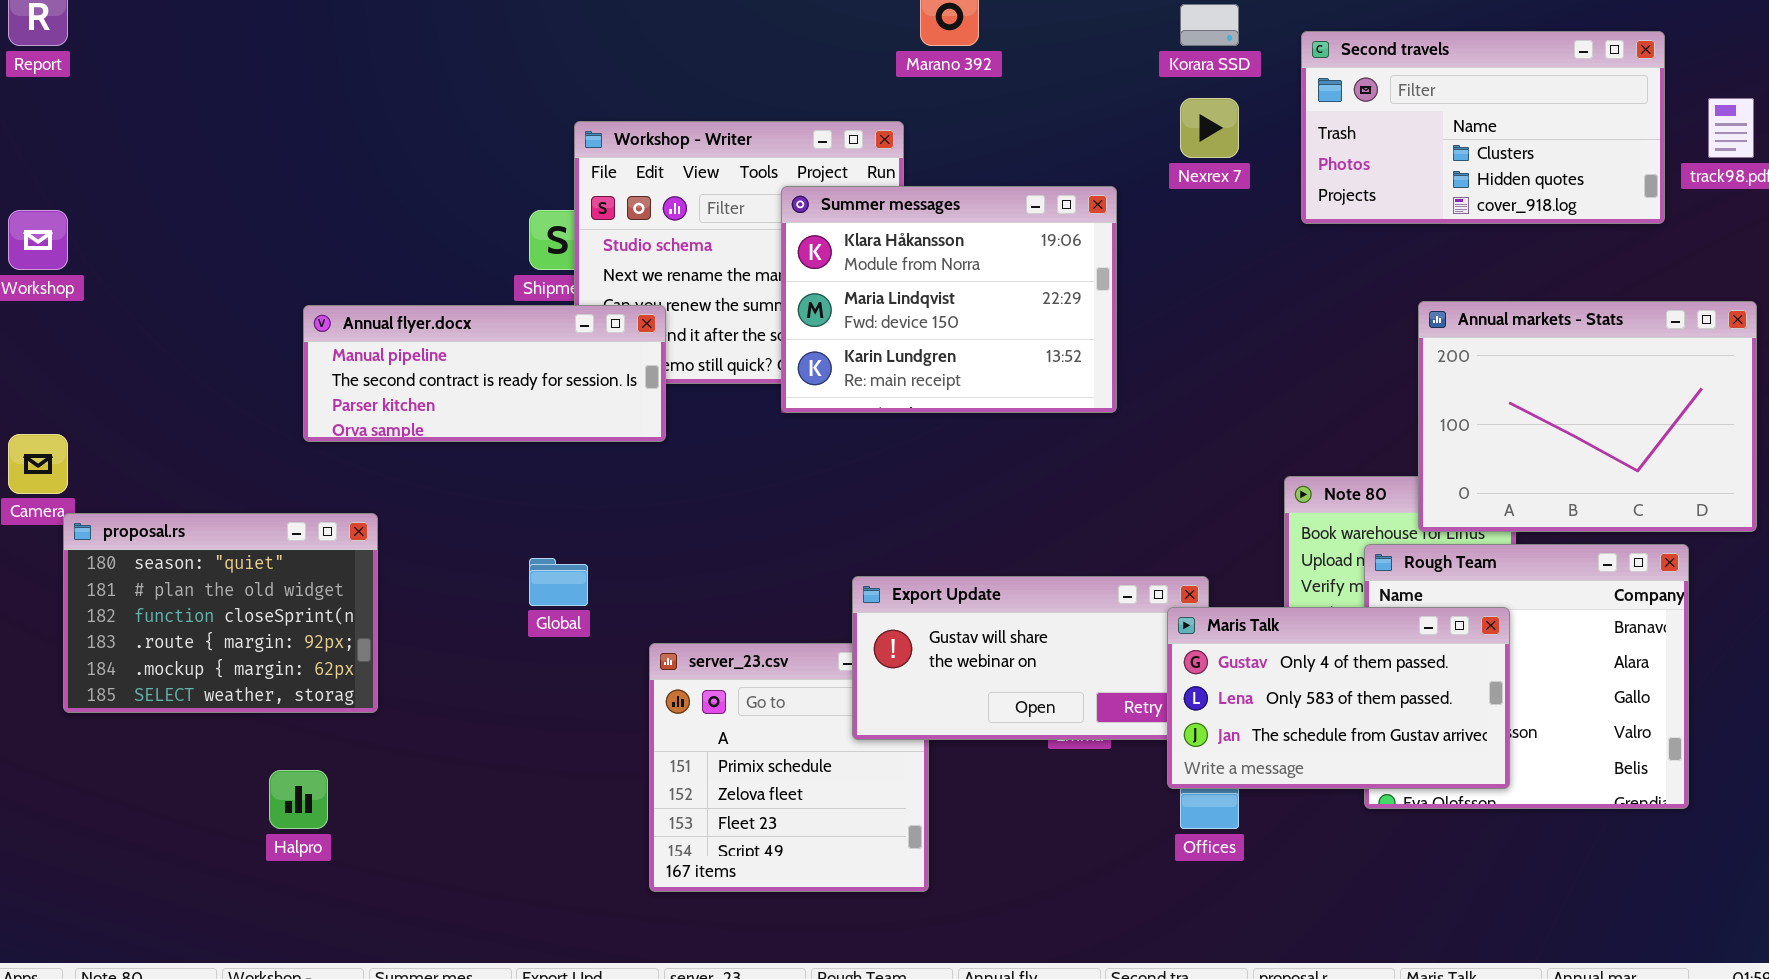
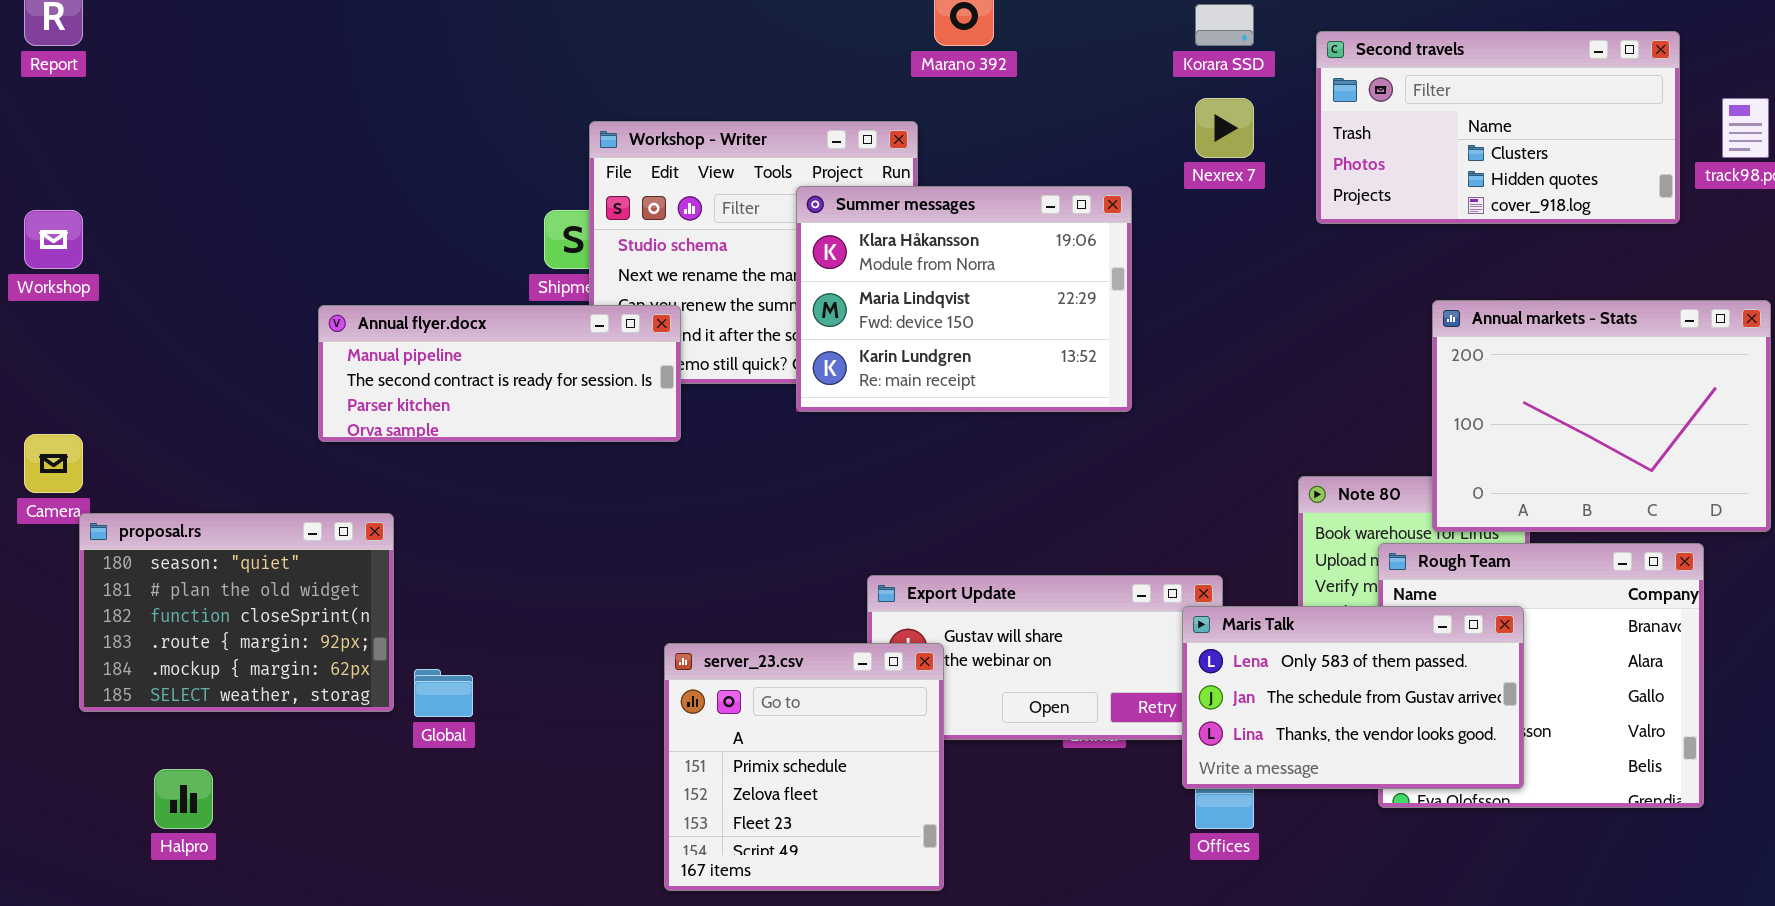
Global: [529,558,588,606] -> [414,669,473,717], moved
Maris Talk: [1167,607,1510,789] -> [1182,606,1524,789], scrolled down 1 row
server_23.csv: [649,643,929,892] -> [664,643,944,891], raised
Halpro: [269,770,328,829] -> [154,769,213,829], moved

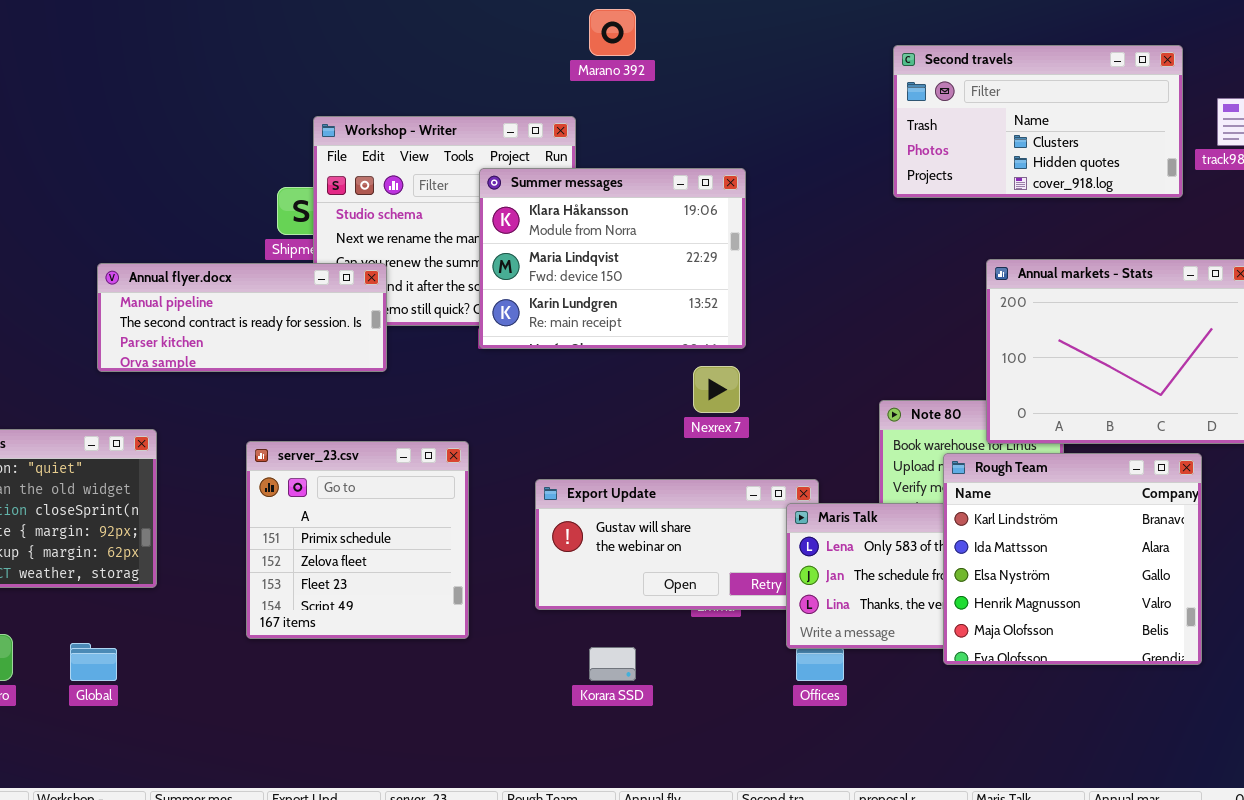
Korara SSD: [1195,4,1254,46] -> [589,647,636,681], moved
Nexrex 7: [1195,98,1254,158] -> [693,366,740,413], moved
Rough Team: [1378,543,1704,808] -> [943,453,1202,665], raised
server_23.csv: [664,643,944,891] -> [246,441,469,639], moved
Global: [414,669,473,717] -> [70,643,117,681], moved

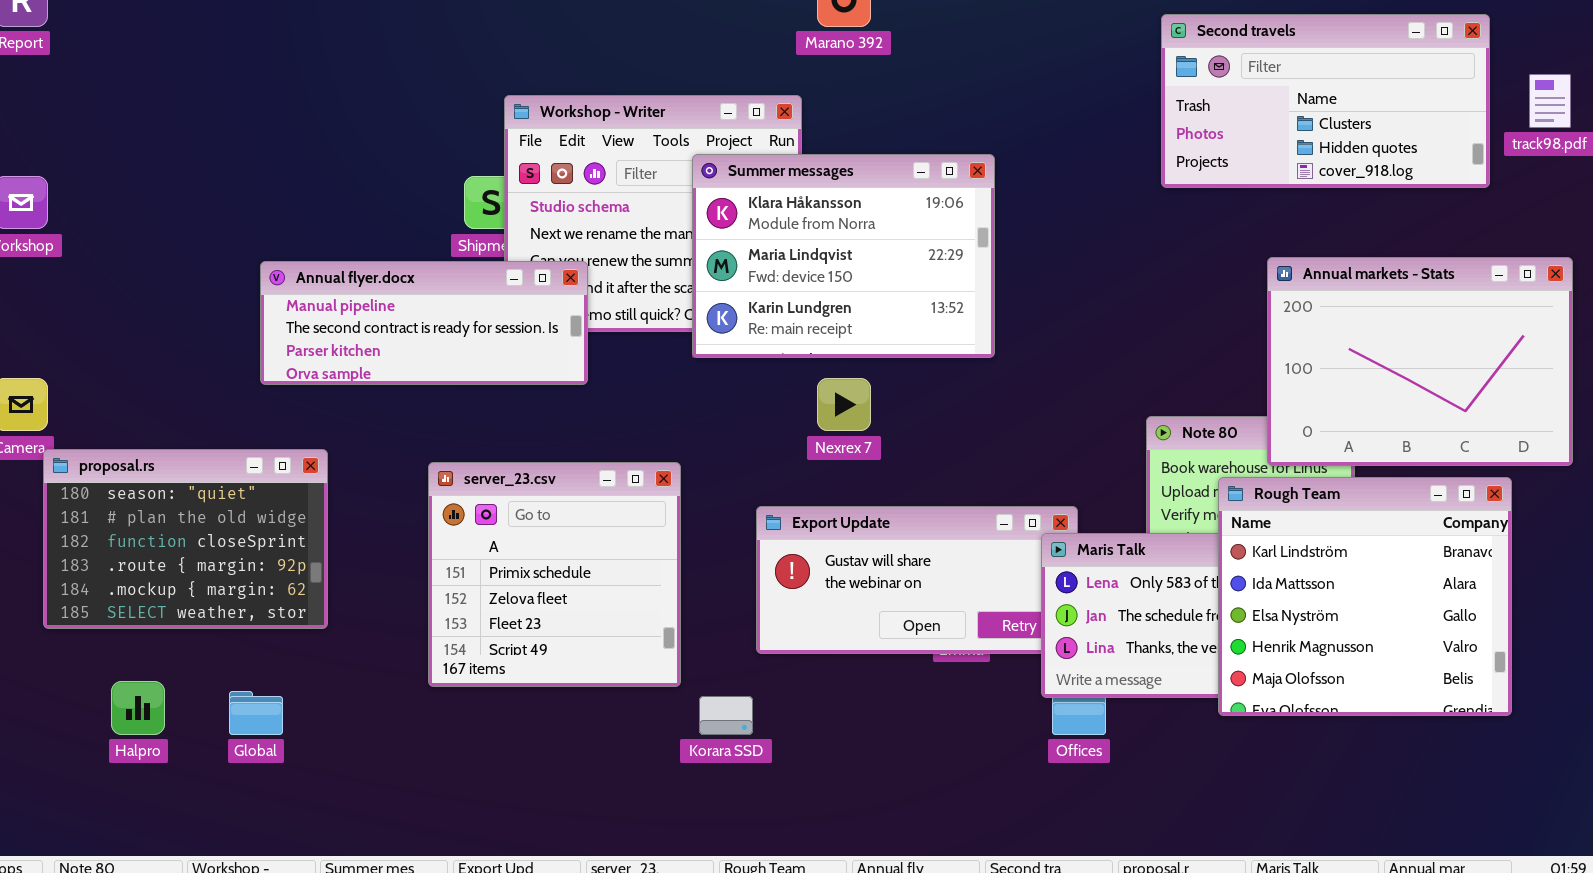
Nexrex 7: [693,366,740,413] -> [817,378,871,431], moved
Korara SSD: [589,647,636,681] -> [699,696,753,735], moved

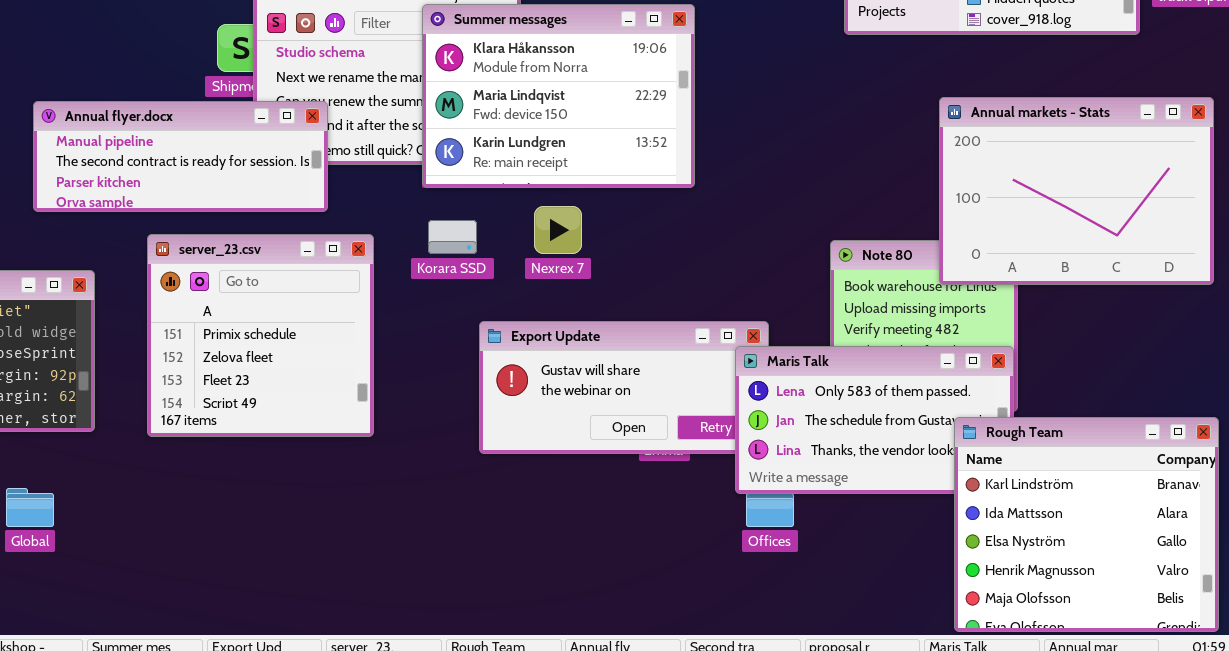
server_23.csv: [428,462,681,687] -> [147,234,374,437], moved
Rough Team: [1218,477,1512,716] -> [954,417,1219,632], moved
Korara SSD: [699,696,753,735] -> [428,220,477,254], moved

